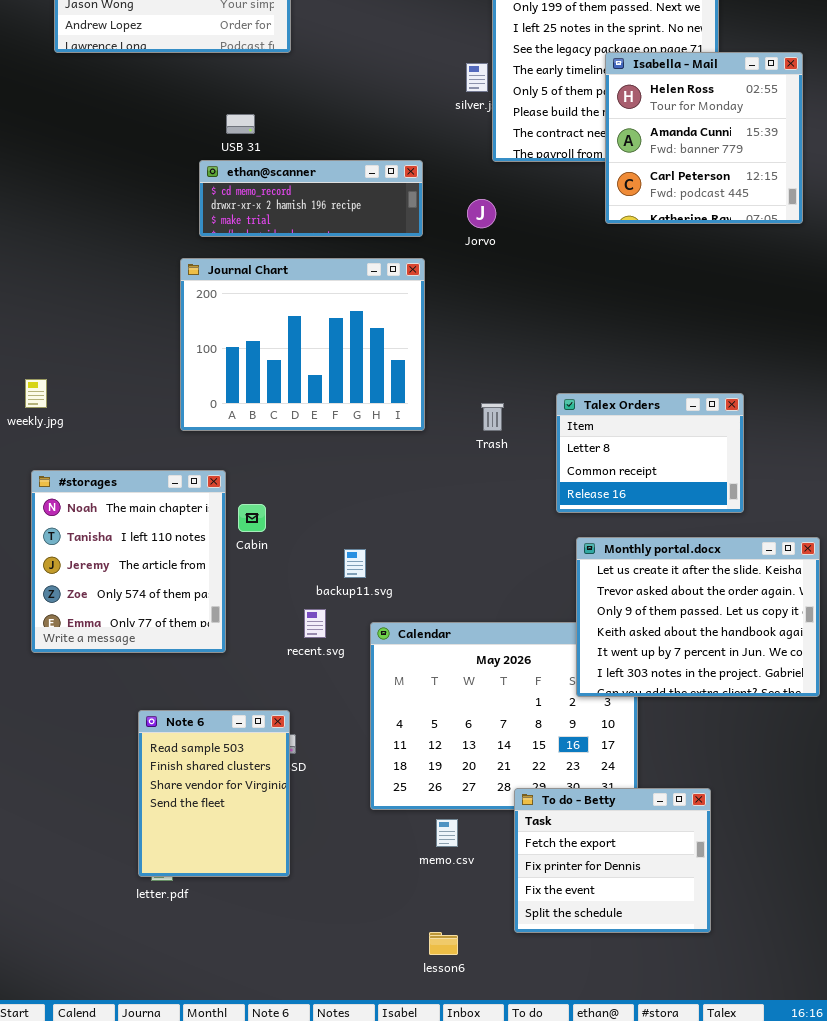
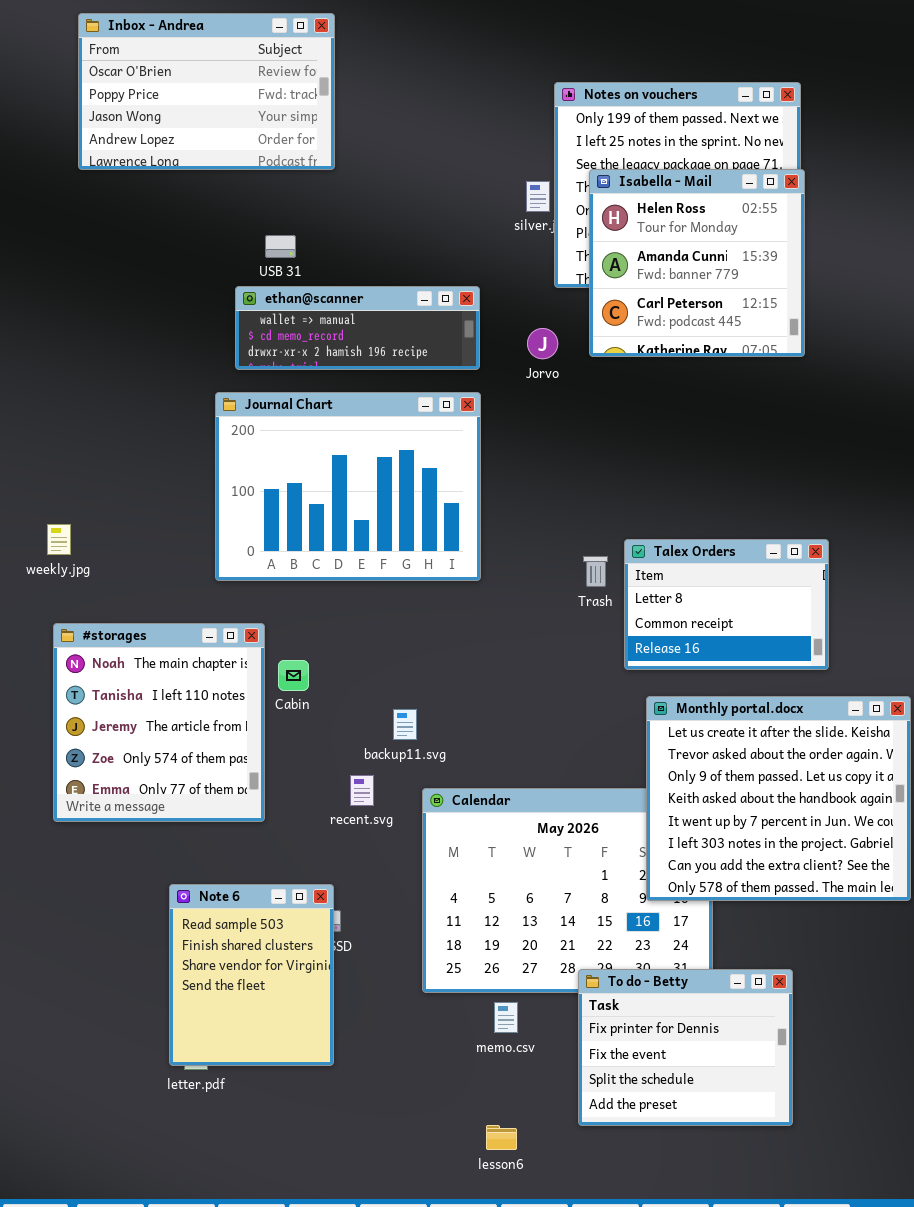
Isabella - Mail: [605,52,803,224] -> [589,169,805,357], moved
ethan@scanner: [199,160,423,237] -> [235,286,480,370], scrolled up 1 row
Trash: [481,403,504,431] -> [583,556,608,587], moved
Monthly portal.docx: [576,537,820,697] -> [646,696,911,901], resized
To do - Betty: [514,788,711,933] -> [578,969,793,1126], scrolled down 1 row

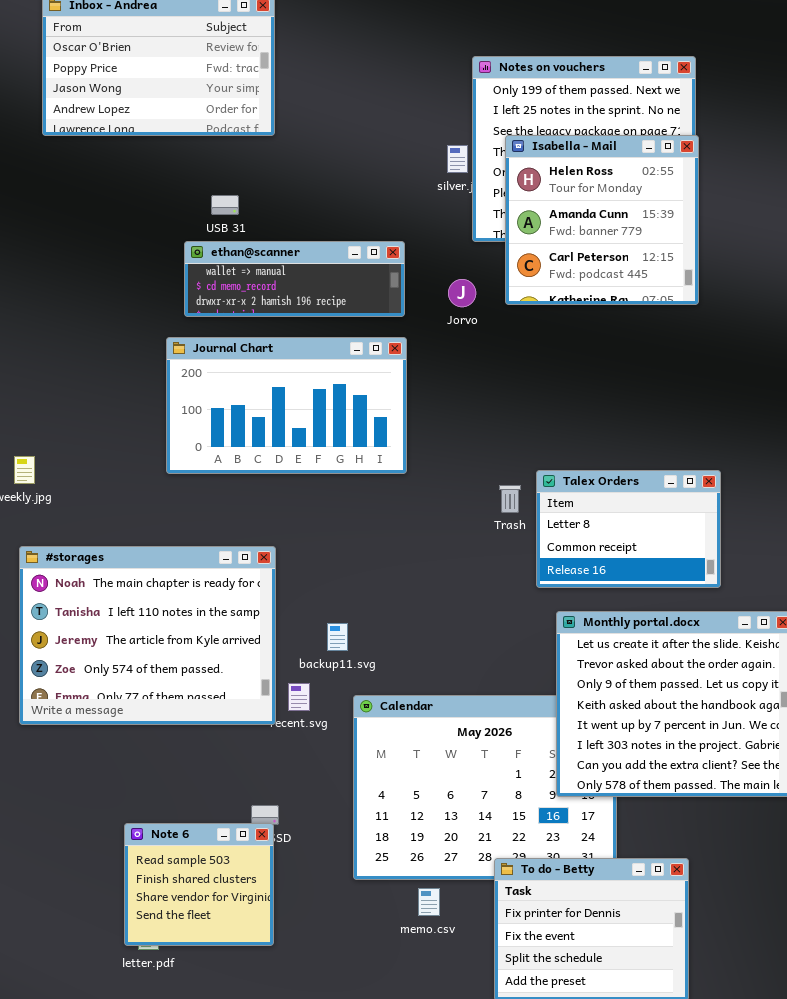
Journal Chart: [215,392,481,581] -> [166,337,407,474], resized
#storages: [53,623,265,822] -> [19,546,276,725], resized
Note 6: [169,884,334,1066] -> [124,823,274,946], resized

